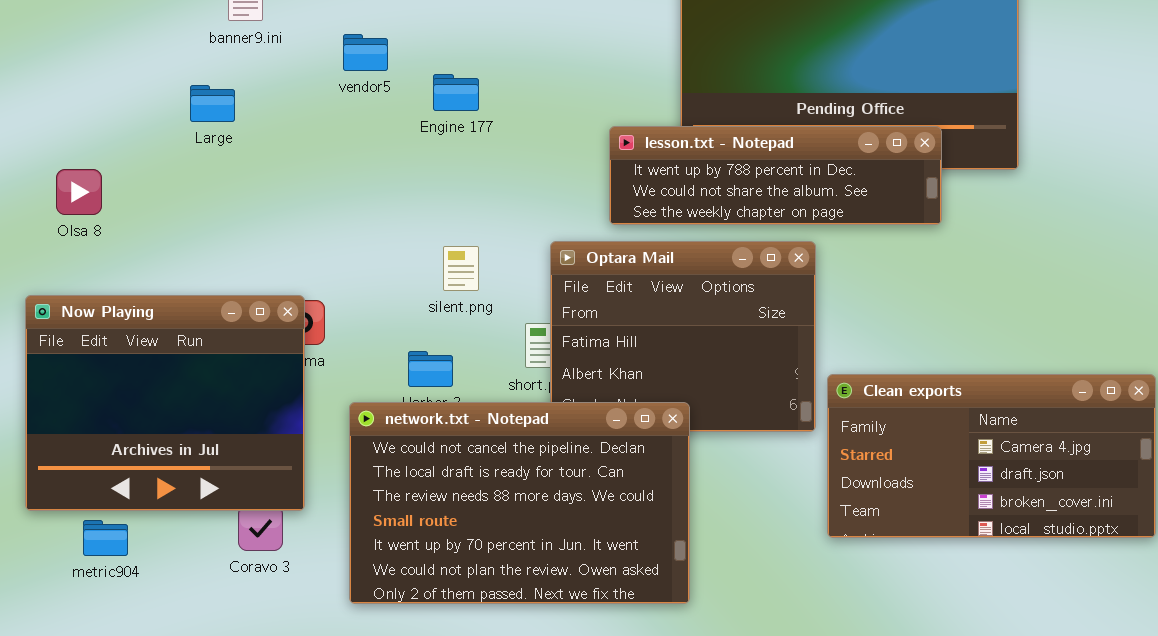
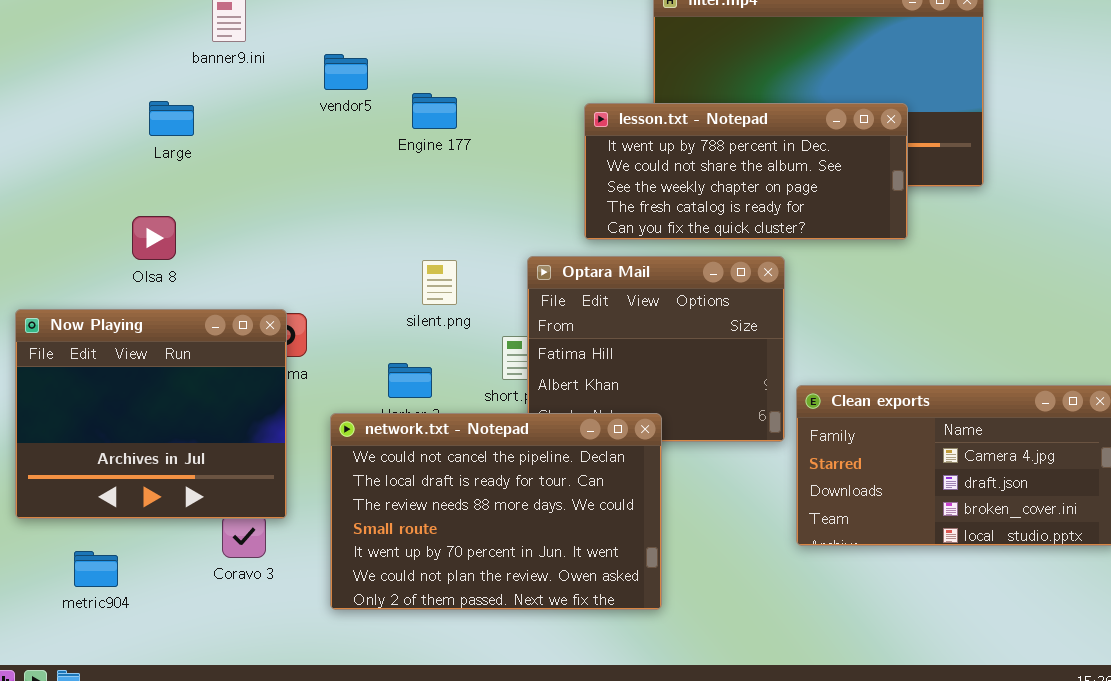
Large: [190,85,235,122] -> [149,101,194,136], moved
lesson.txt - Notepad: [609,126,942,225] -> [584,103,908,240], resized
Olsa 8: [56,169,102,215] -> [132,216,176,260], moved
metric904: [83,520,128,556] -> [74,551,118,587], moved

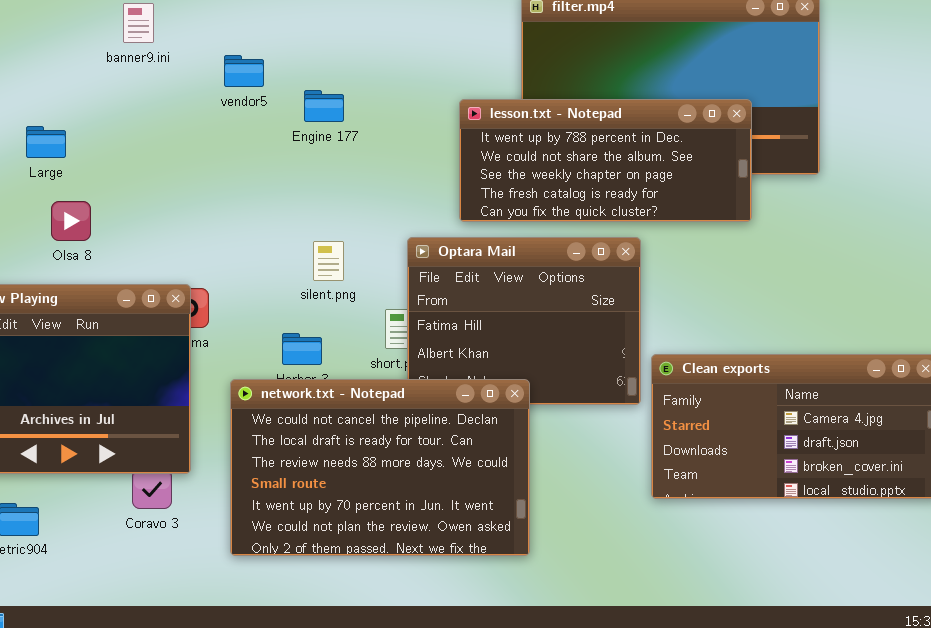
Large: [149,101,194,136] -> [26,126,66,158], moved

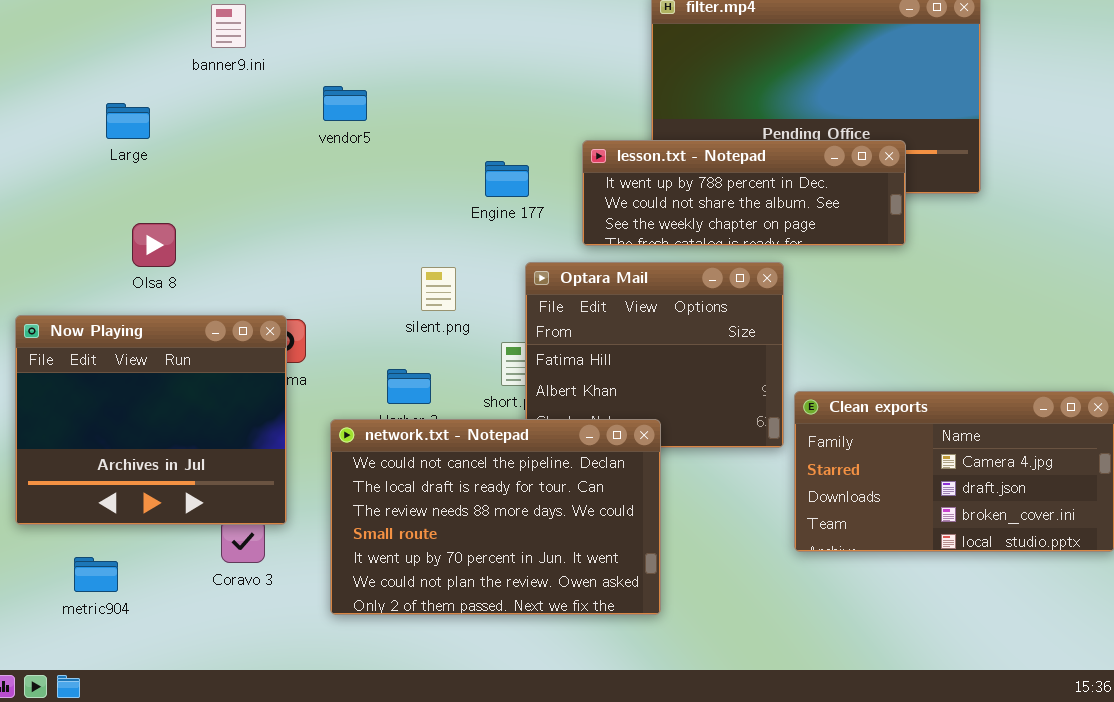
vendor5: [224,55,264,87] -> [323,86,367,121], moved
Engine 177: [304,90,344,122] -> [485,161,529,197], moved
lesson.txt - Notepad: [459,99,752,222] -> [582,140,906,246], resized
Large: [26,126,66,158] -> [106,103,150,139], moved

